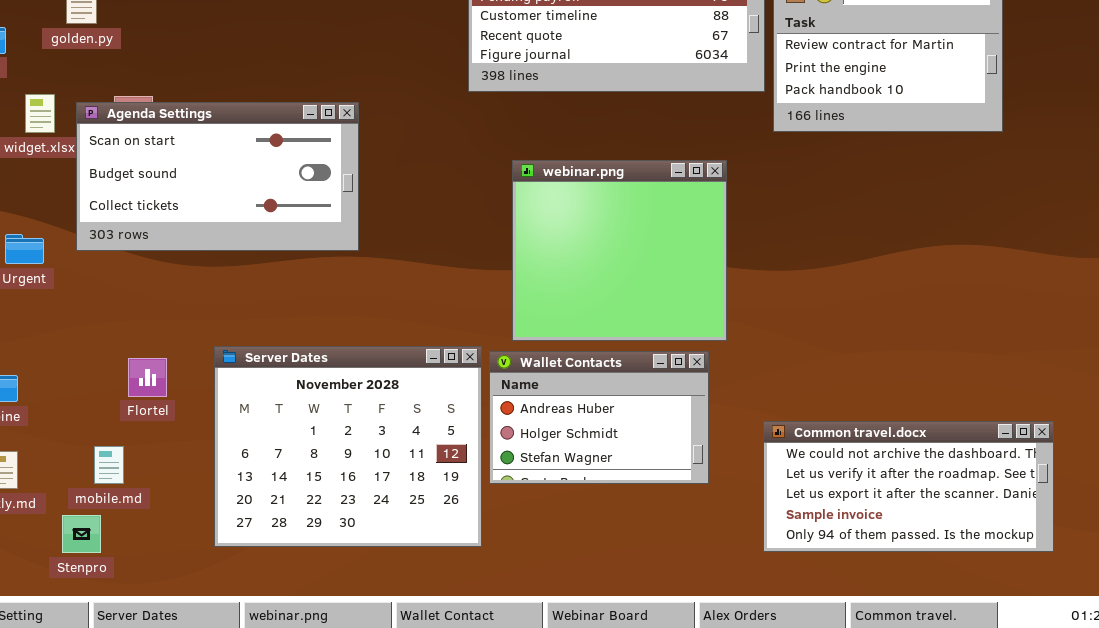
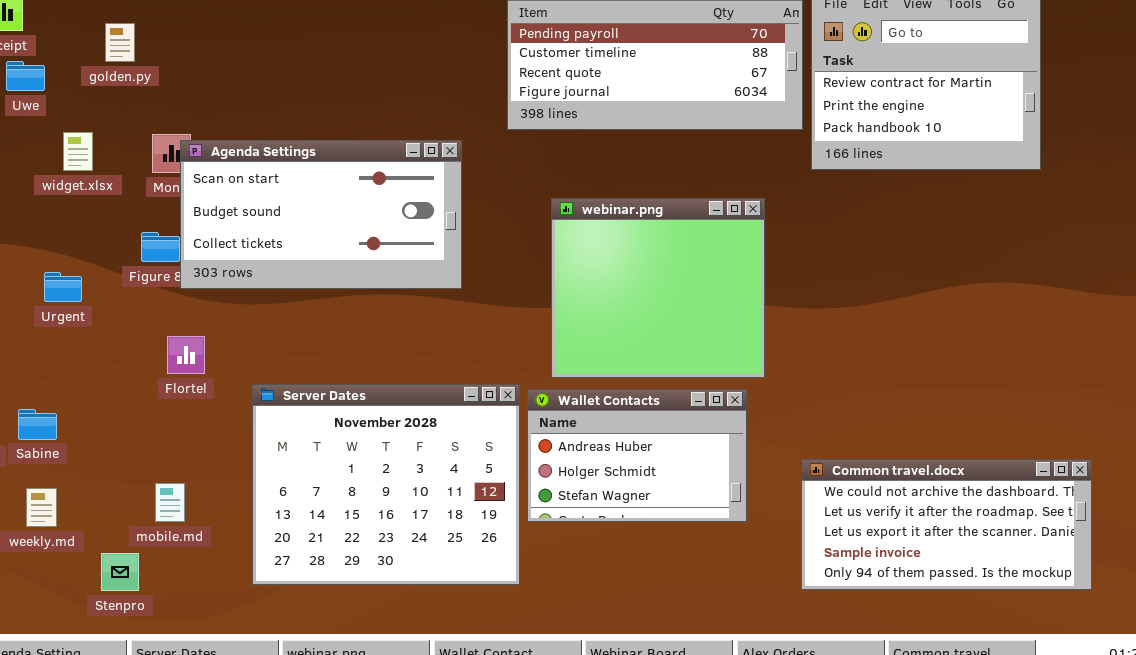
Agenda Settings: [76,102,359,251] -> [180,140,462,289], moved
Flortel: [128,358,167,397] -> [167,336,205,374], moved
mobile.md: [94,446,124,484] -> [155,483,185,522], moved

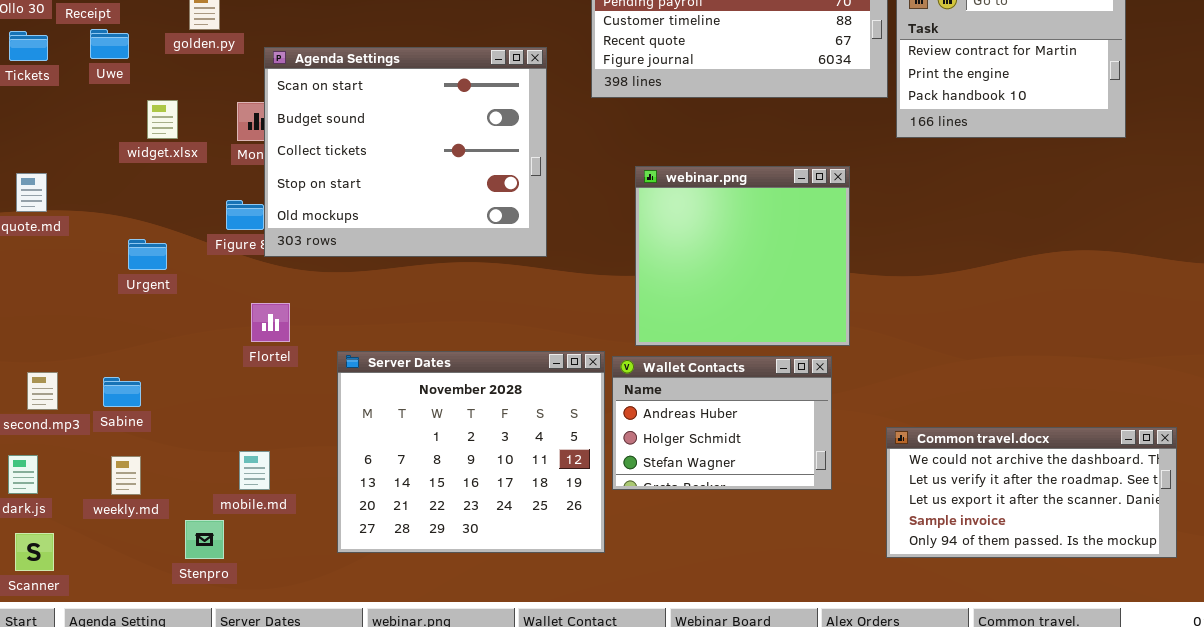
Agenda Settings: [180,140,462,289] -> [264,47,547,257], resized

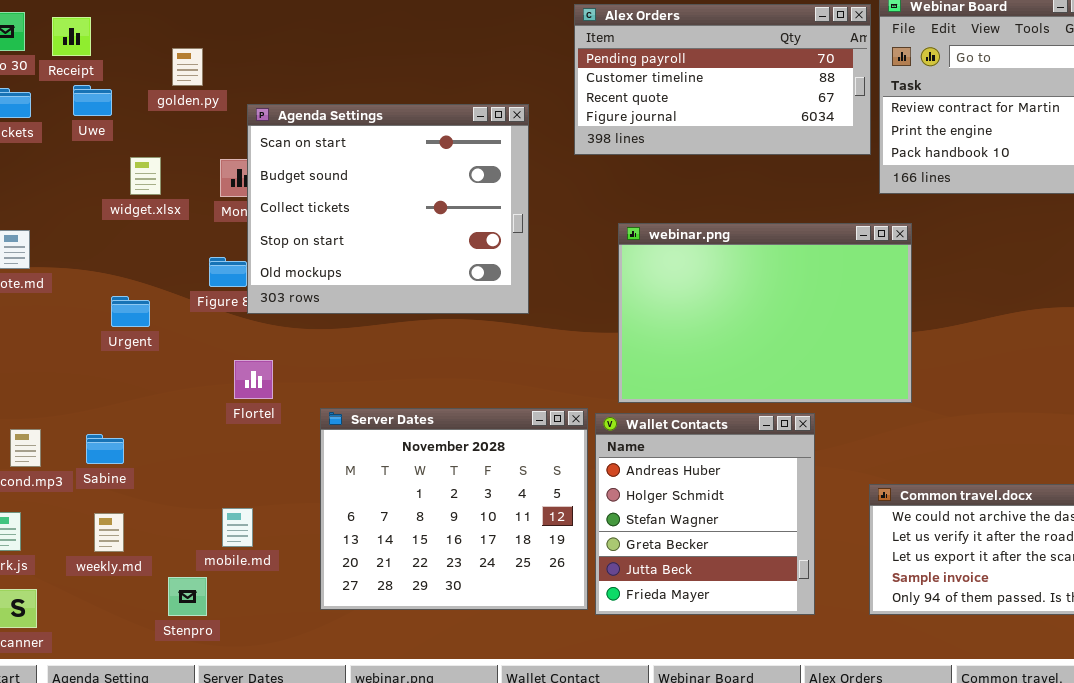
webinar.png: [635,166,850,346] -> [618,223,912,403], resized
Wallet Contacts: [612,356,832,490] -> [595,413,815,615], resized

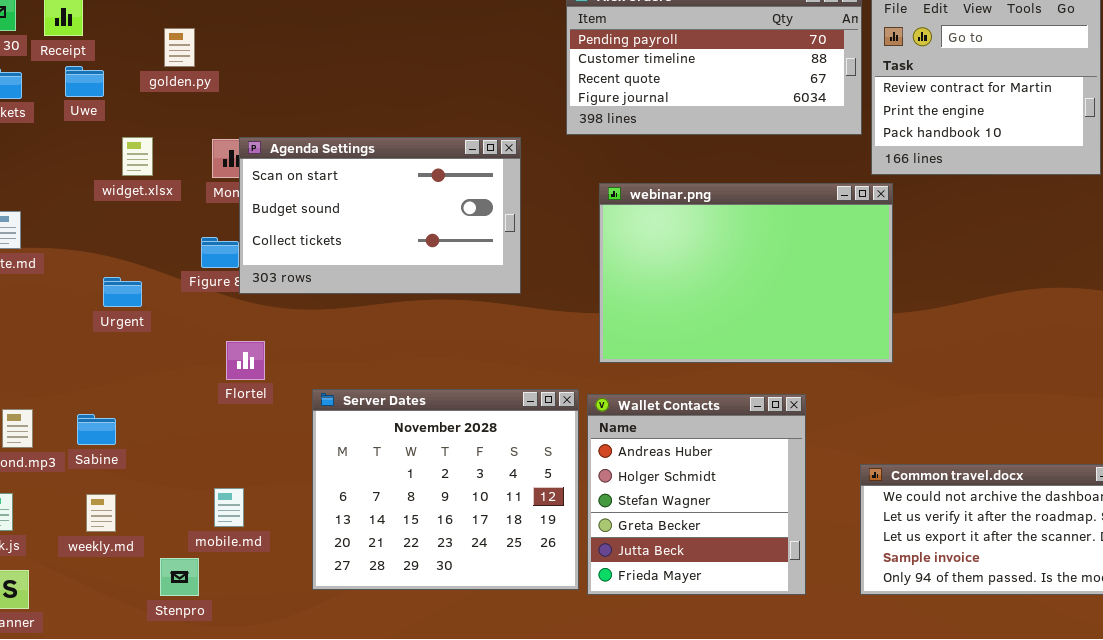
Agenda Settings: [247,104,529,314] -> [239,137,521,294], resized
webinar.png: [618,223,912,403] -> [599,183,893,363], moved

